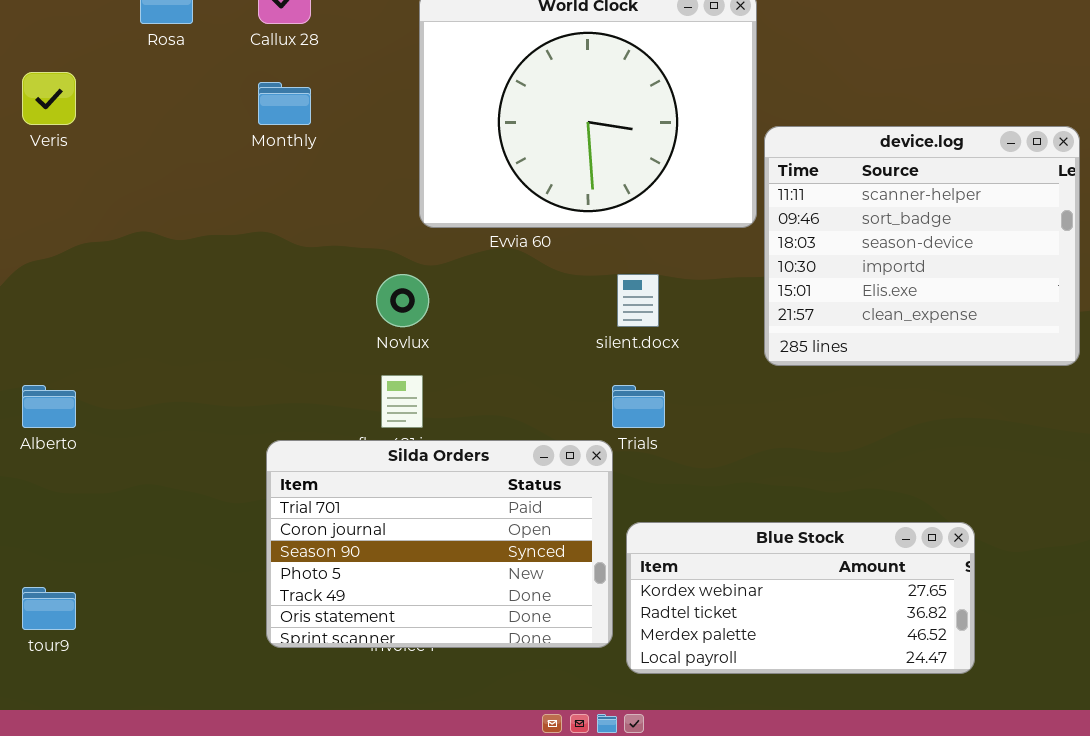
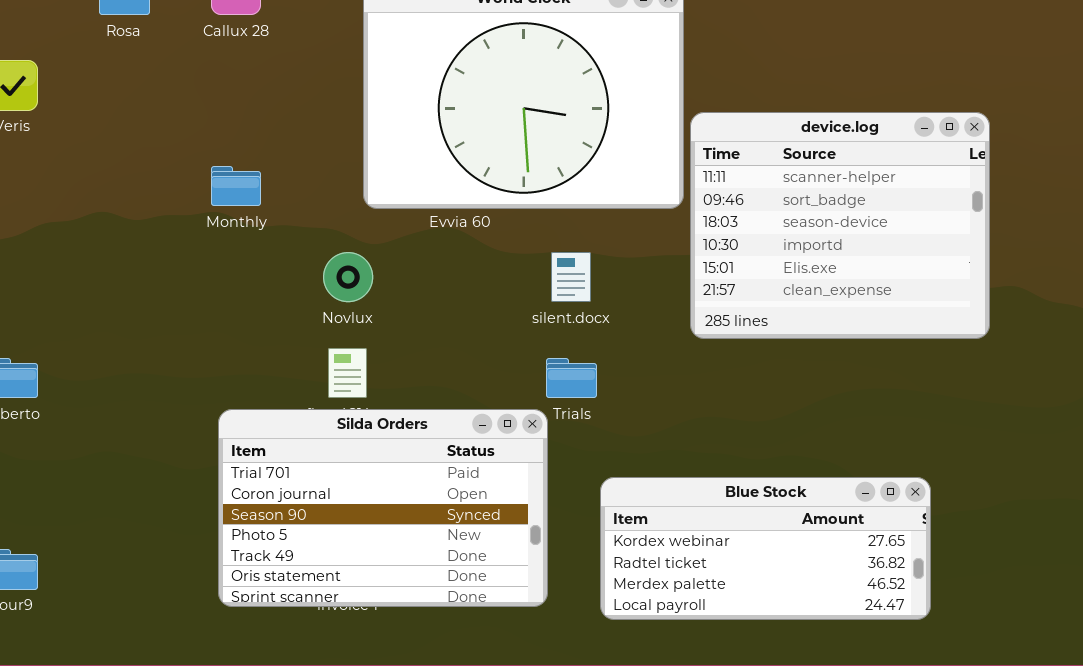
Monthly: [258,82,311,125] -> [211,166,261,206], moved
Blue Stock: [626,522,975,674] -> [600,477,931,620], moved

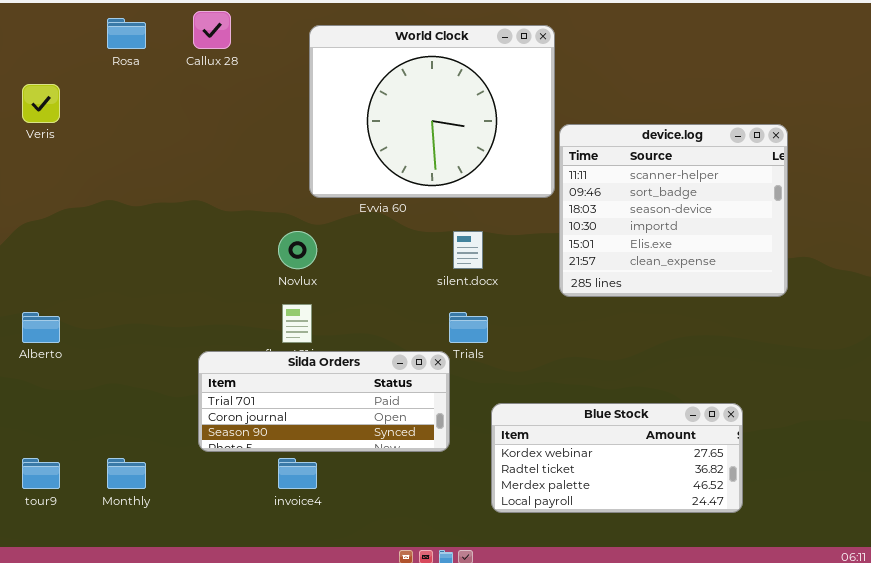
Monthly: [211,166,261,206] -> [107,458,146,489], moved
Silda Orders: [218,409,548,607] -> [198,351,450,452], resized

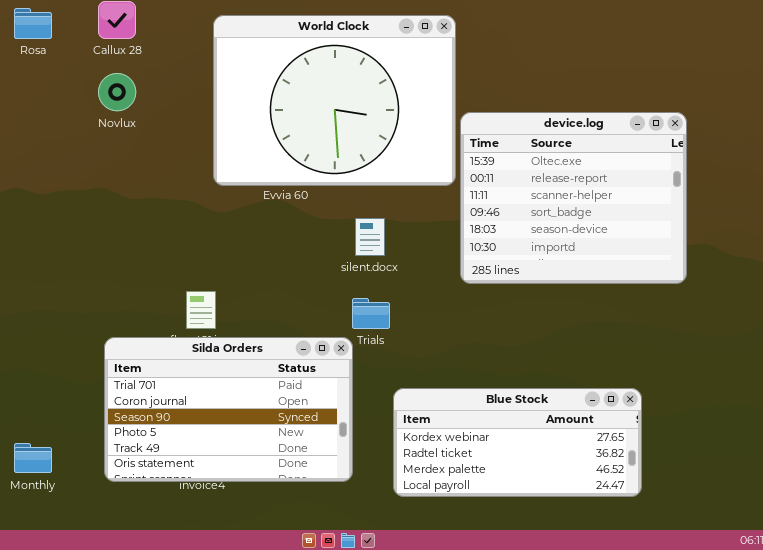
device.log: [559,124,788,297] -> [460,112,687,284], scrolled up 2 rows
Novlux: [278,231,317,269] -> [98,73,136,111], moved
Silda Orders: [198,351,450,452] -> [104,337,353,482], resized

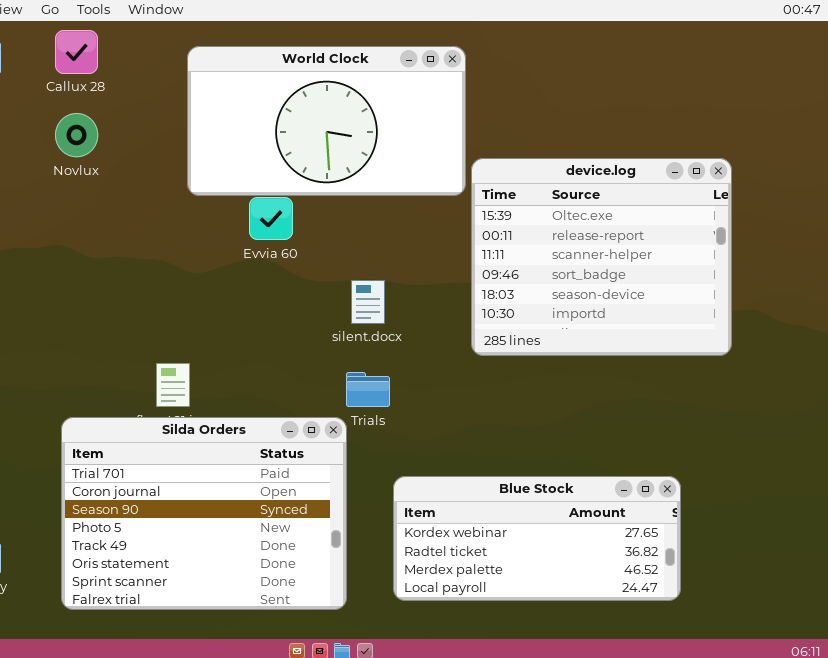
World Clock: [213,15,456,186] -> [187,46,466,196], resized
Silda Orders: [104,337,353,482] -> [61,417,347,610], resized

